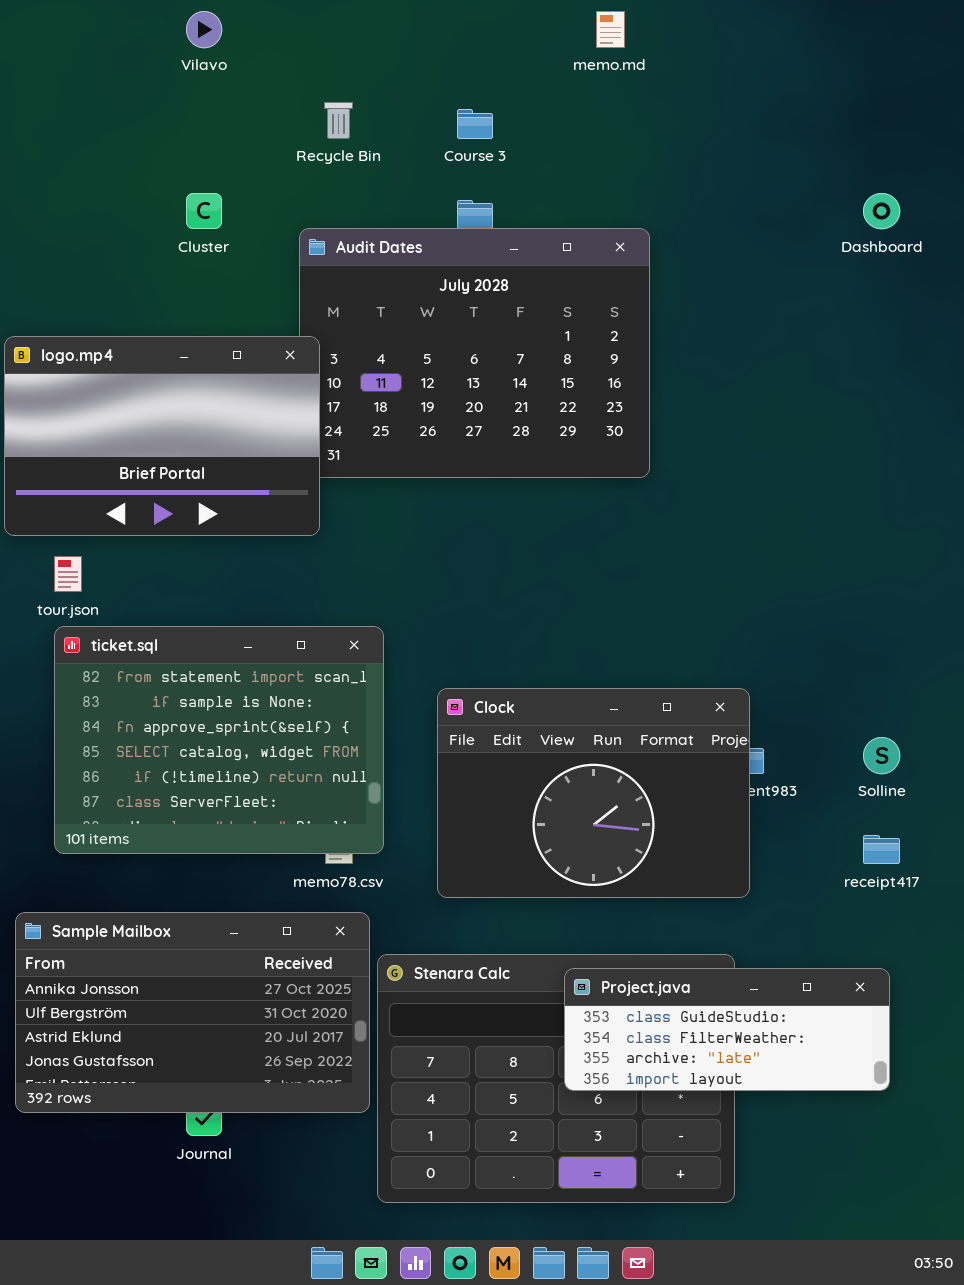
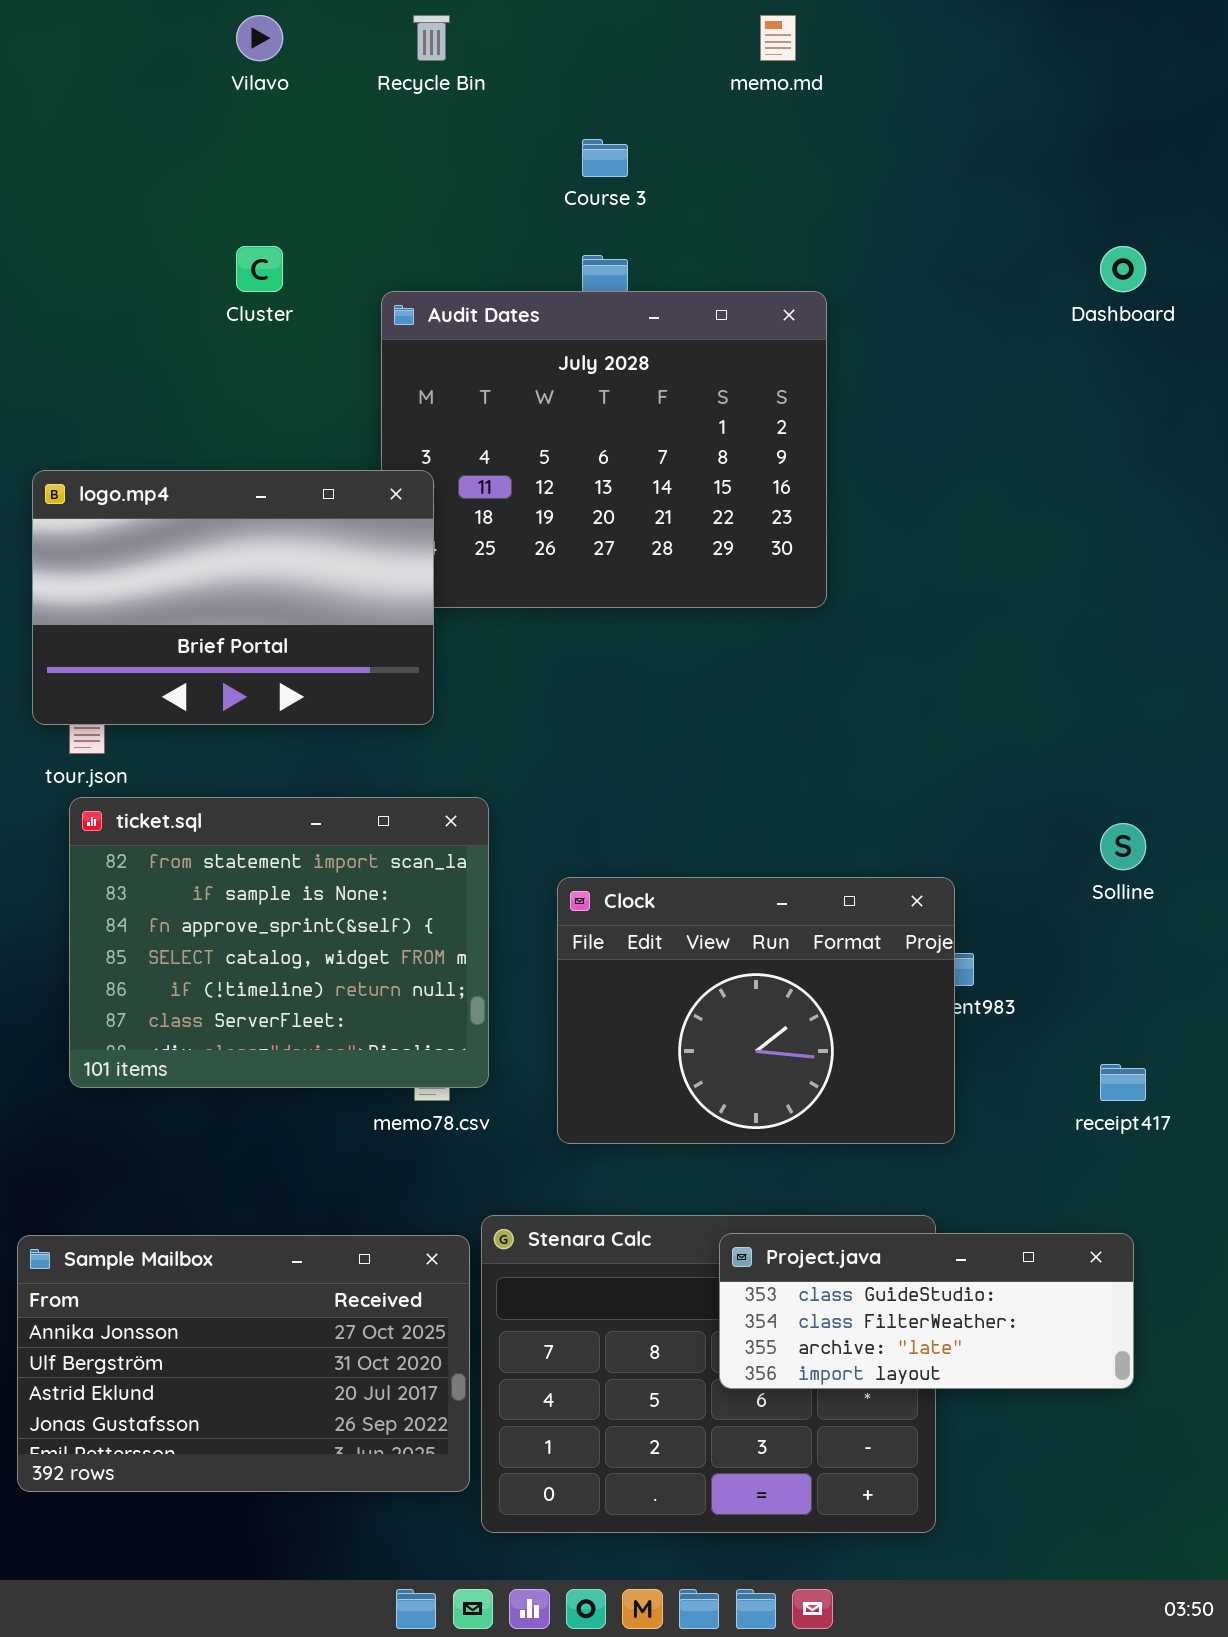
Recycle Bin: [324,102,353,139] -> [413,15,450,61], moved
logo.mp4: [4,336,320,536] -> [32,470,434,725], moved
Solline: [863,737,900,774] -> [1100,823,1146,870], moved
Sample Mailbox: [15,912,370,1113] -> [17,1235,470,1492], moved

